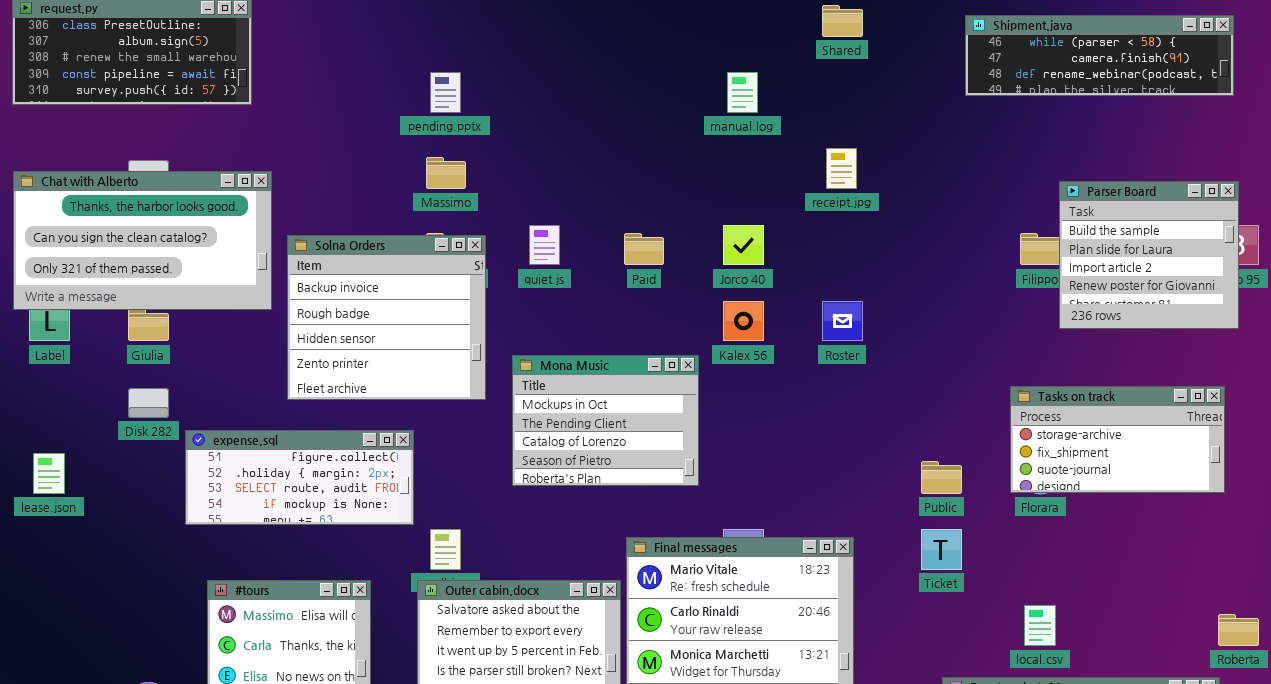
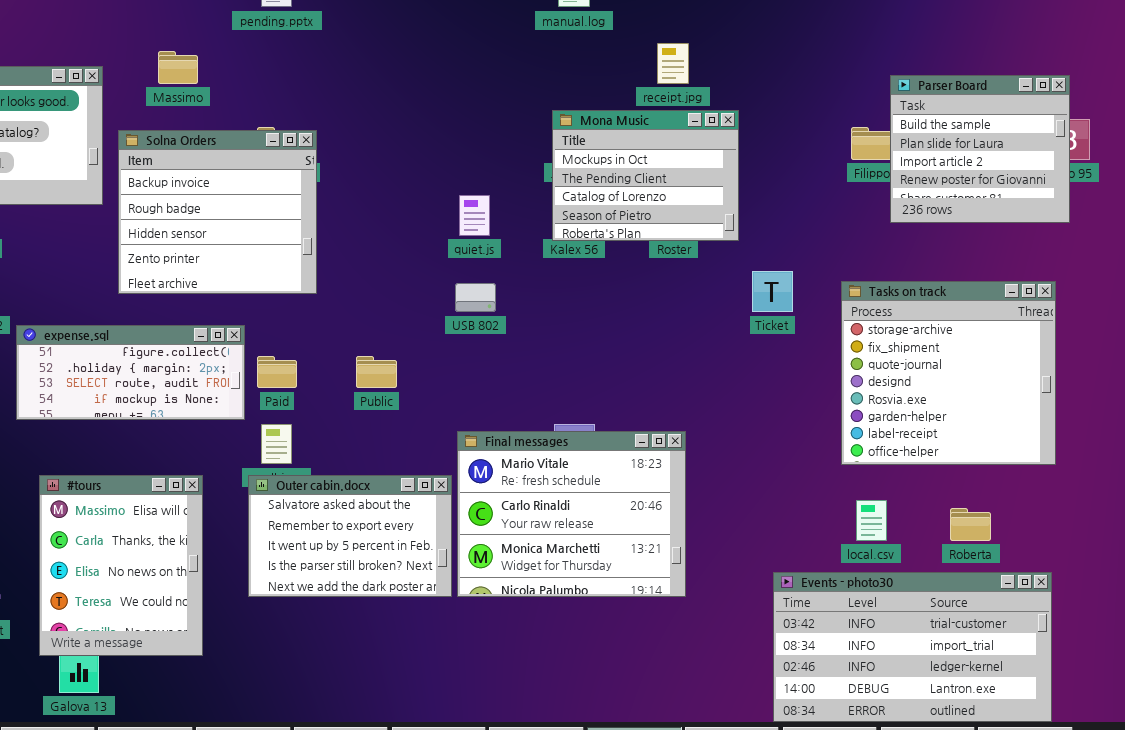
Massimo: [426,157,466,189] -> [158,51,198,84], moved
quiet.js: [529,225,560,265] -> [459,195,490,236], moved
Paid: [624,233,664,265] -> [257,356,297,388], moved
Mona Music: [512,355,699,486] -> [552,110,739,241], moved
Tasks on track: [1010,386,1225,493] -> [841,281,1056,465], resized
Public: [921,461,962,494] -> [356,356,397,388], moved
Ticket: [921,529,962,570] -> [752,271,793,312], moved
Roberta: [1218,614,1259,646] -> [950,508,991,541], moved

